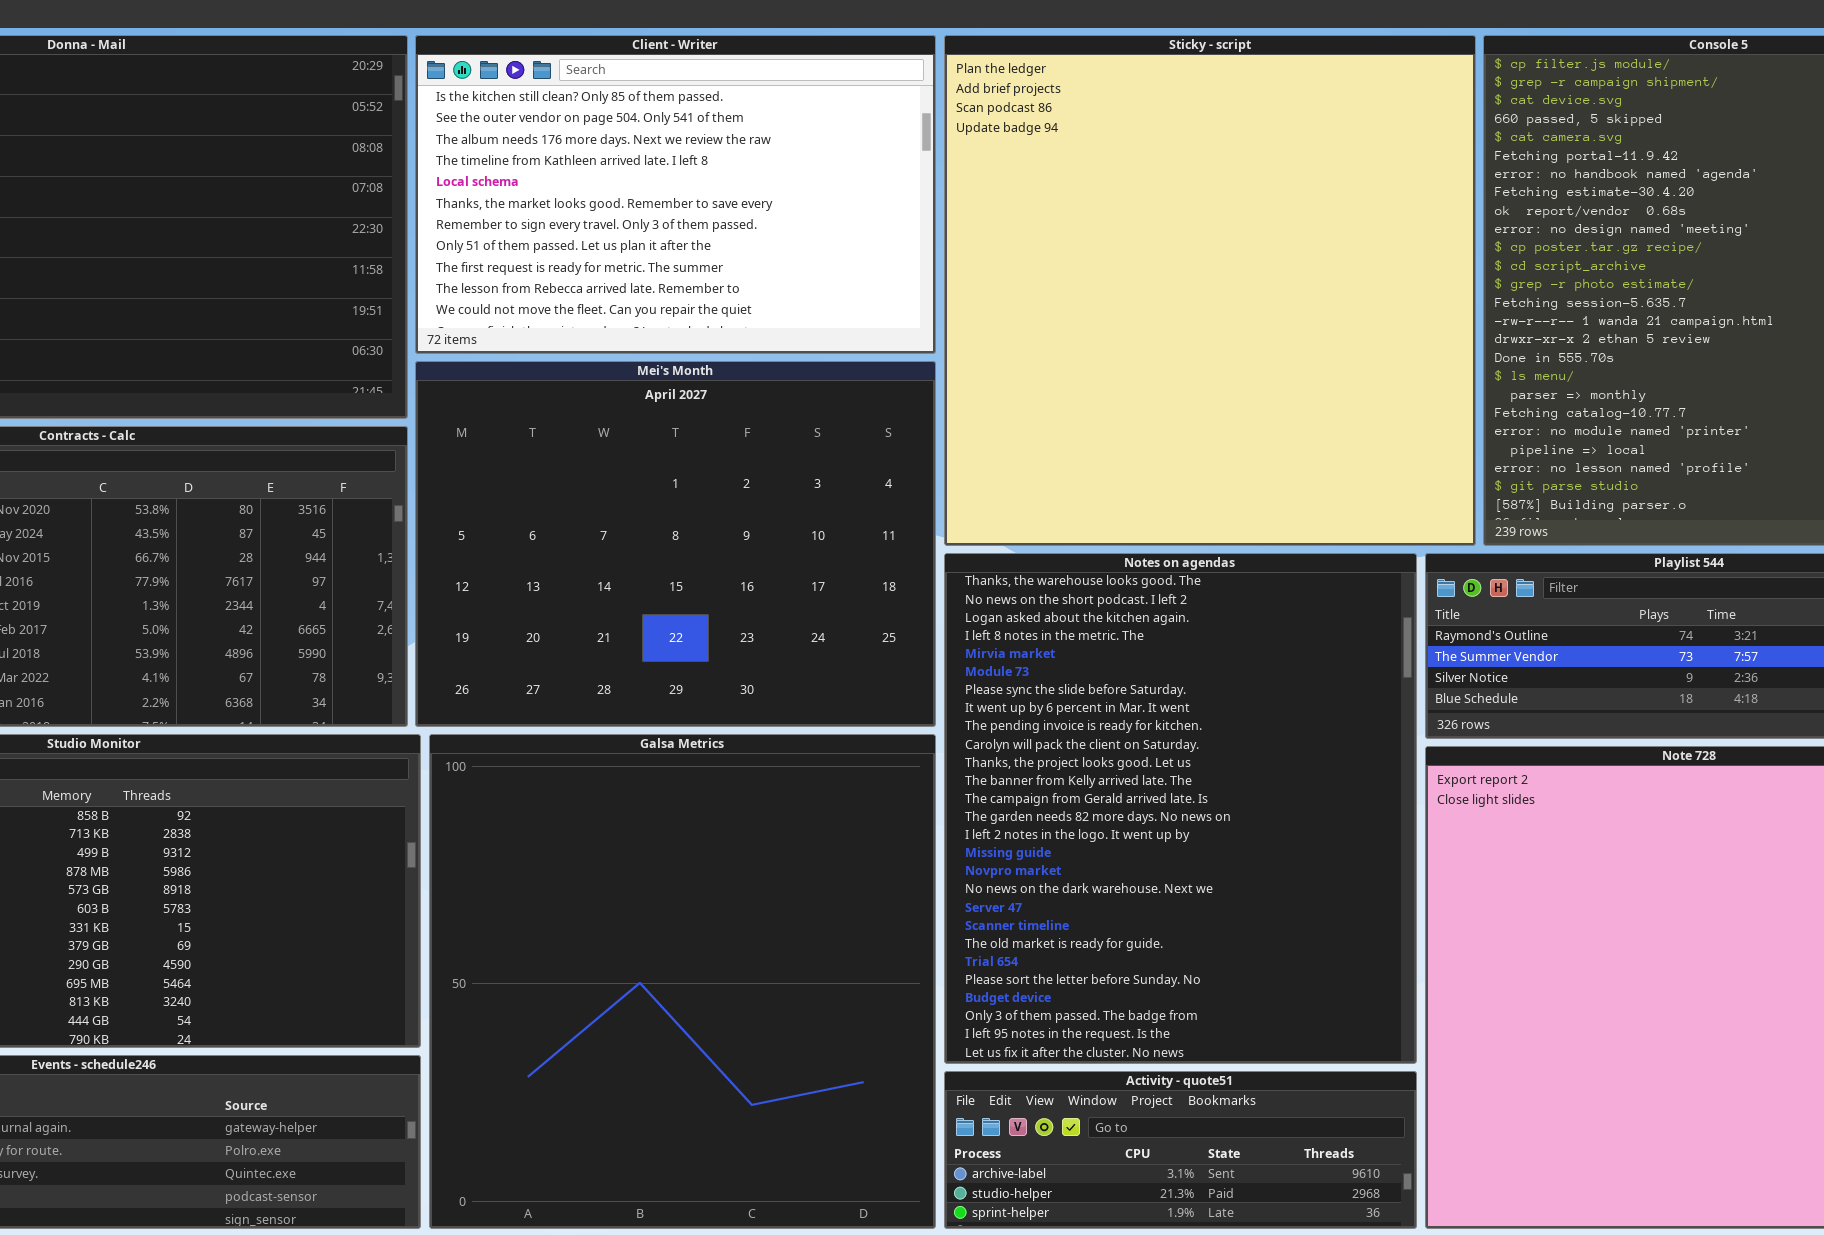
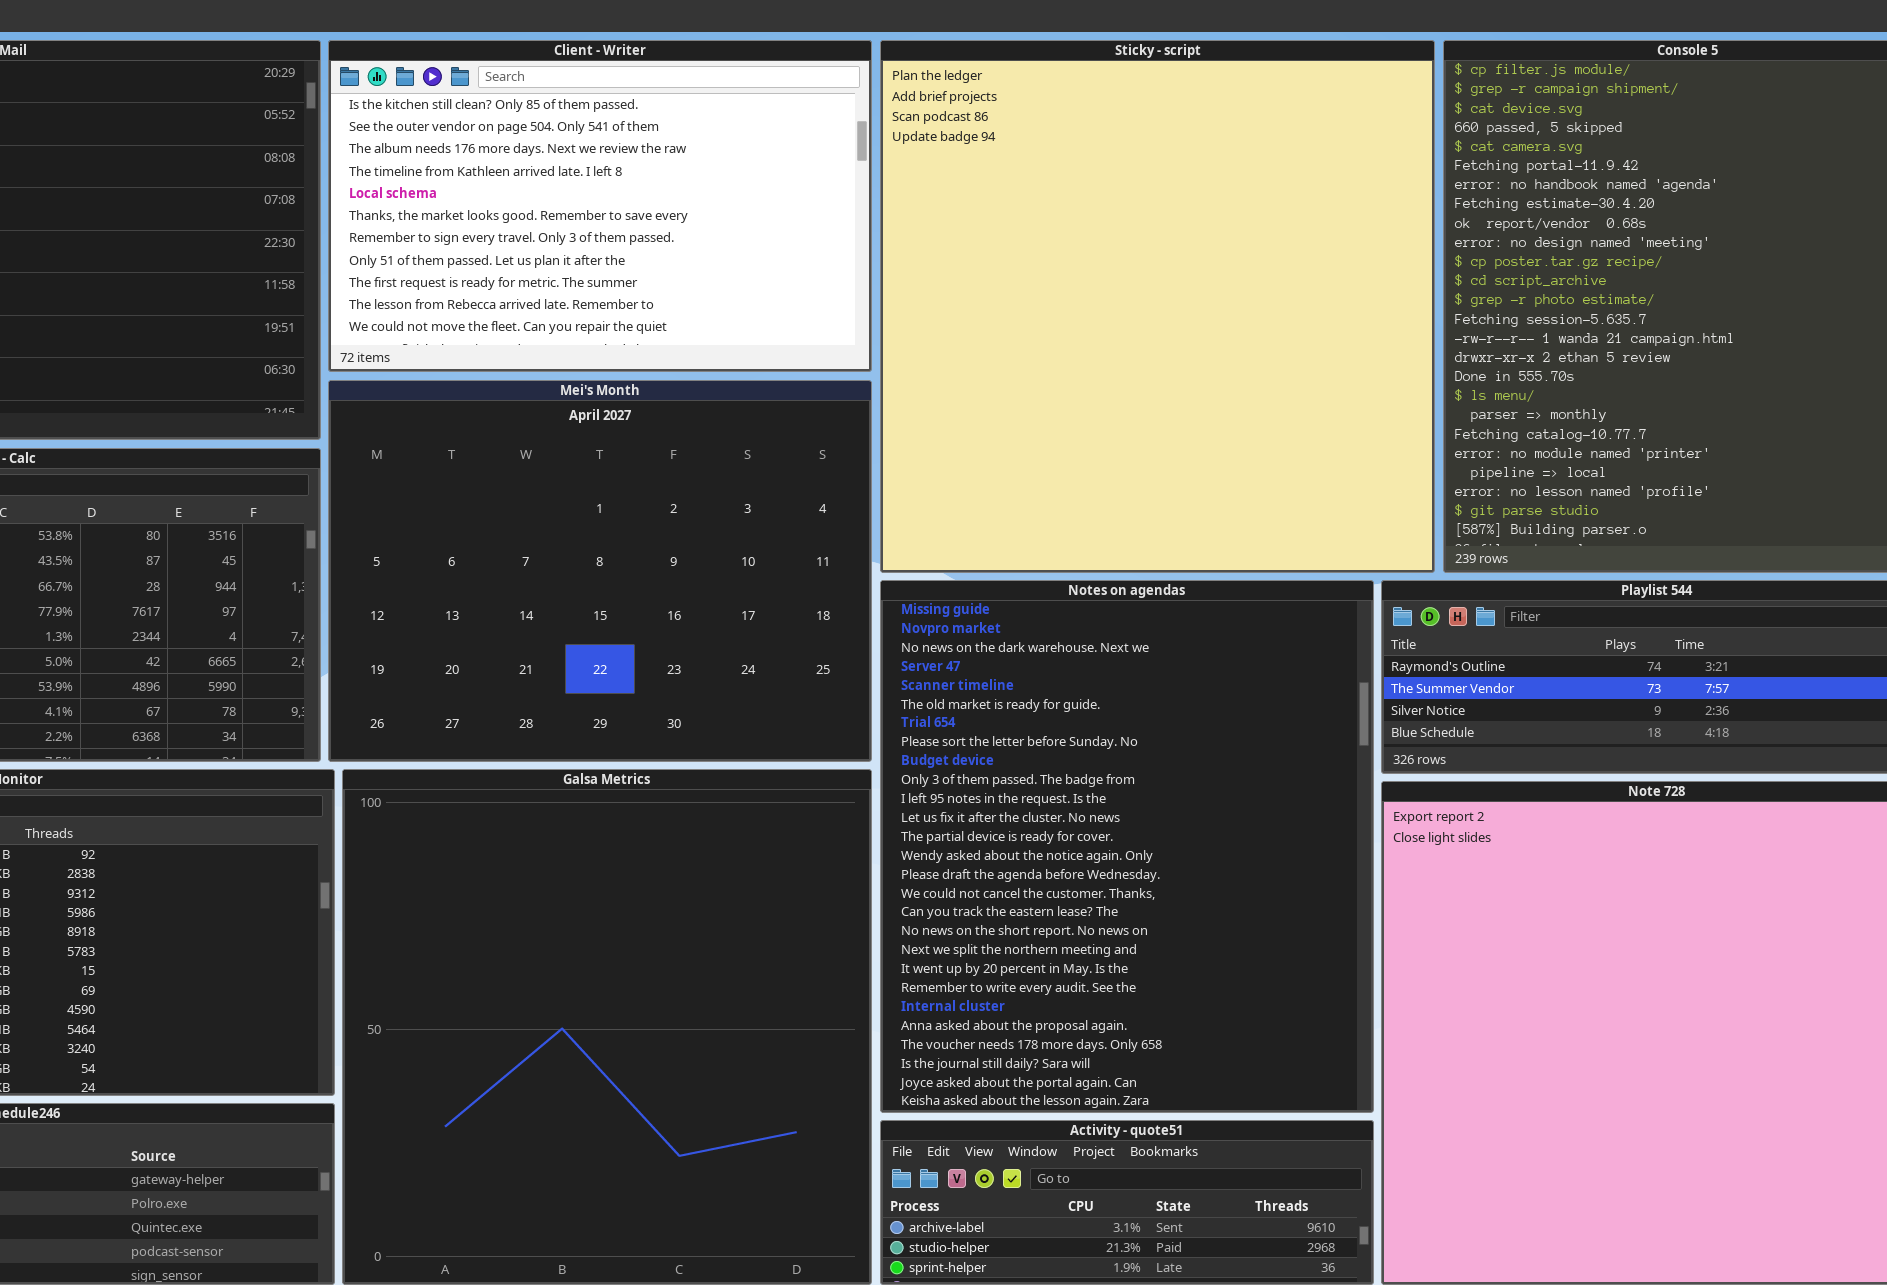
Notes on agendas: [944,553,1417,1064] -> [880,580,1374,1113], scrolled down 15 rows

